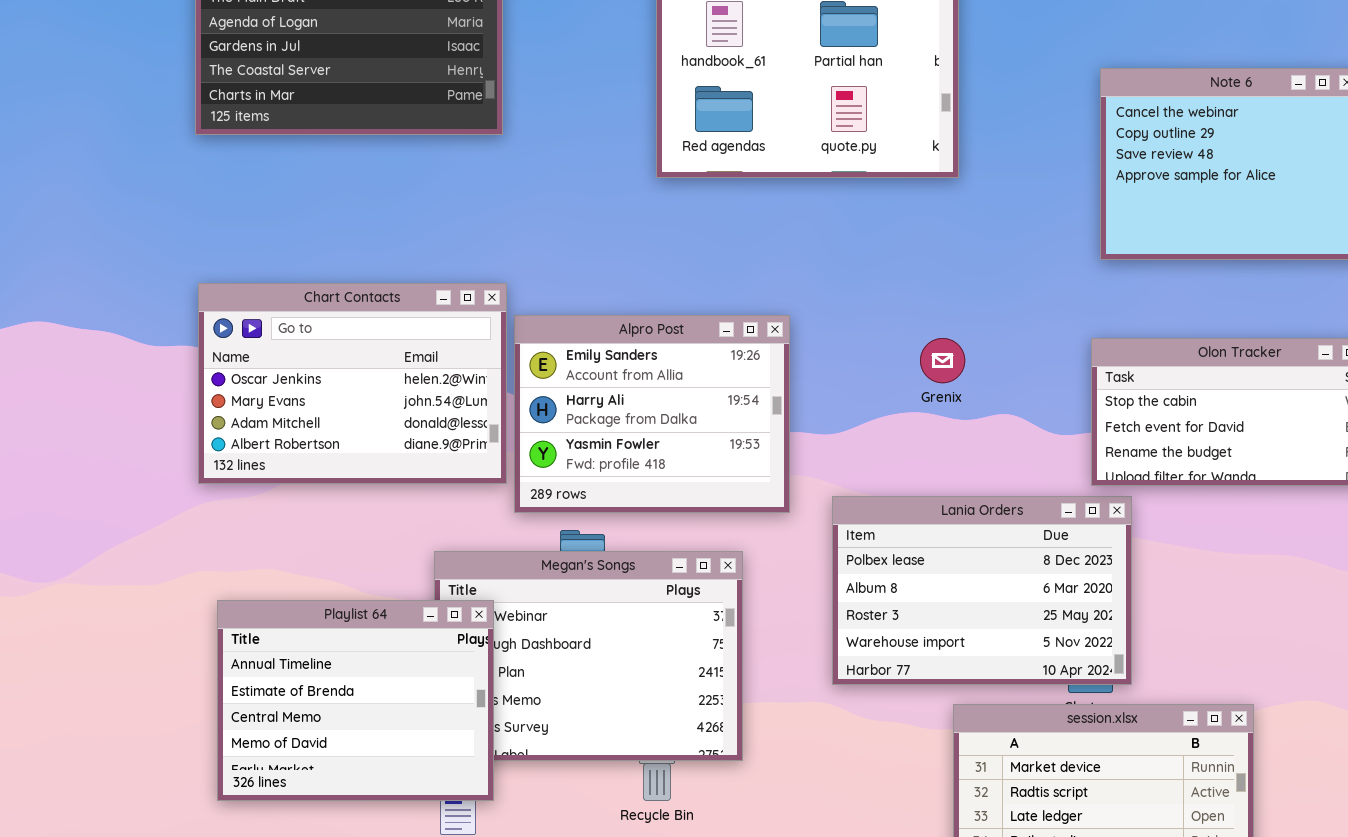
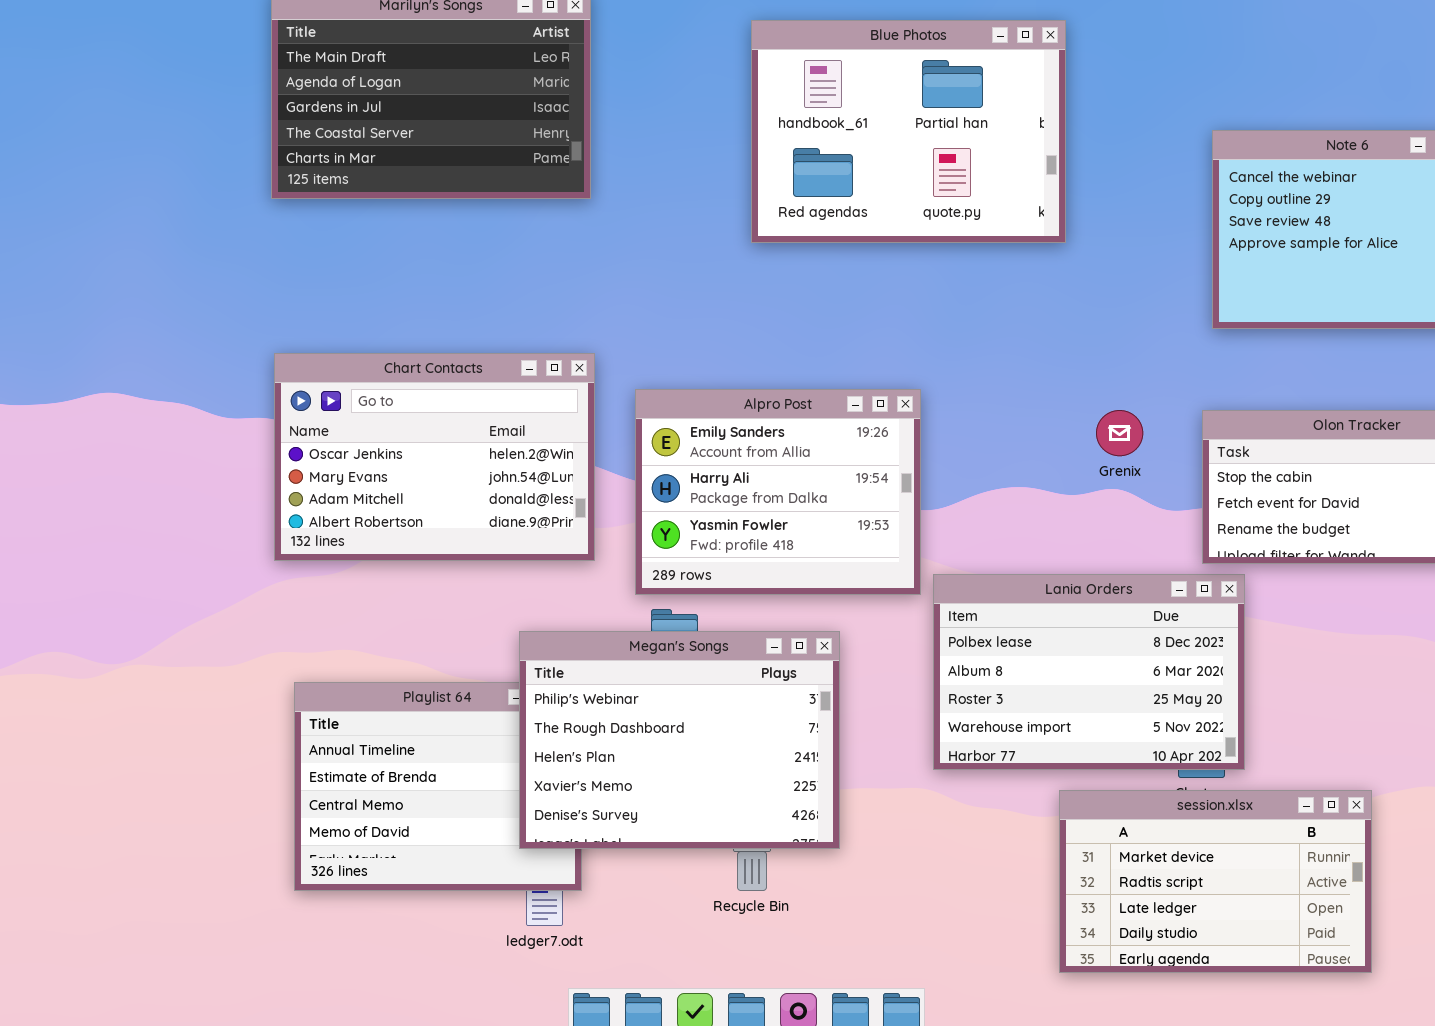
Alpro Post: [514,315,790,513] -> [635,389,921,595], moved
Grenix: [920,338,965,383] -> [1096,410,1143,456], moved
Megan's Songs: [434,551,743,761] -> [519,631,840,849], raised

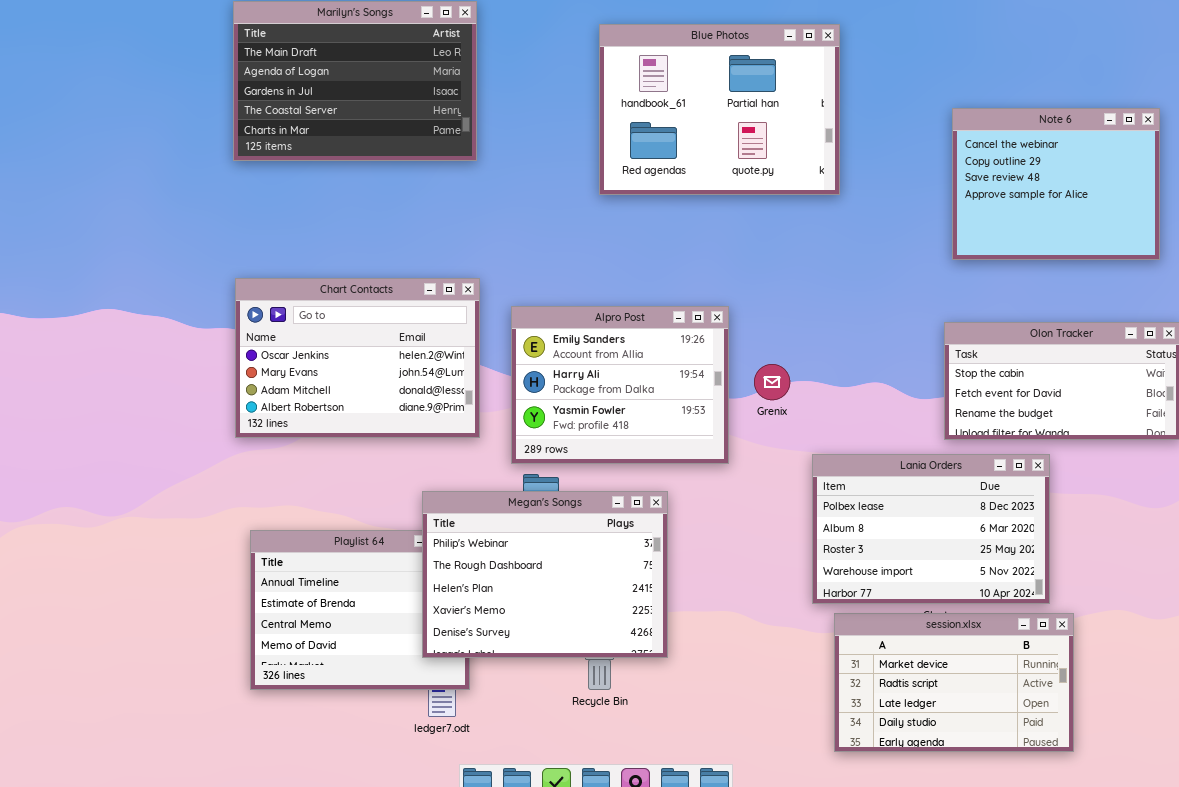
Grenix: [1096,410,1143,456] -> [754,364,790,400], moved
Lania Orders: [933,574,1245,770] -> [812,454,1050,604], moved

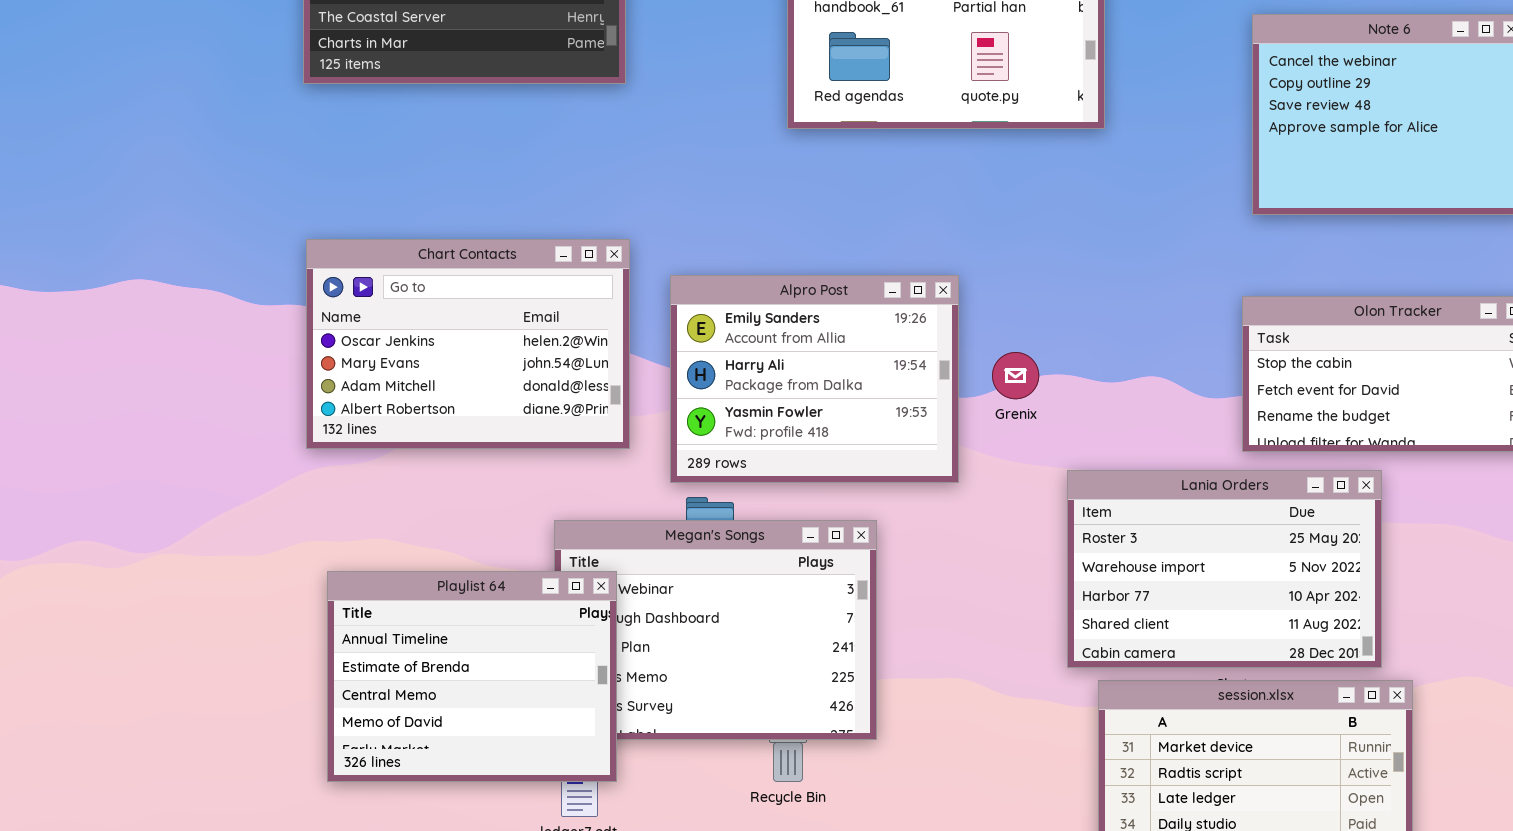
Lania Orders: [812,454,1050,604] -> [1067,470,1382,668], scrolled down 2 rows
Playlist 64: [250,530,470,690] -> [327,571,617,782], raised

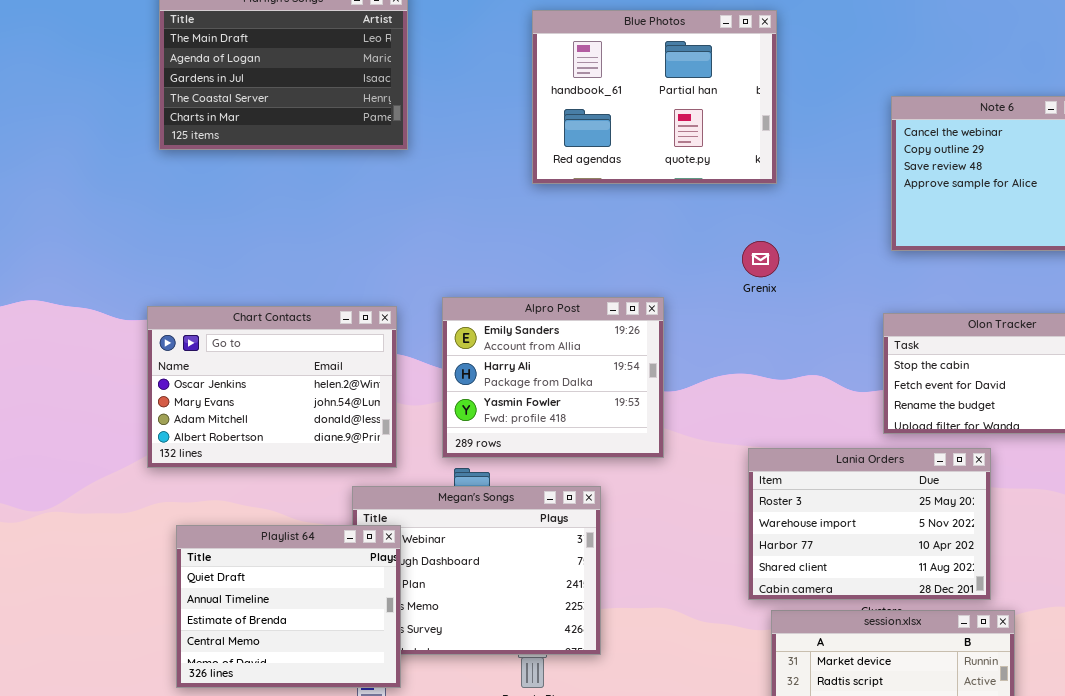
Chart Contacts: [306,239,630,449] -> [147,306,397,468], moved
Grenix: [992,352,1039,399] -> [742,241,779,277], moved
Playlist 64: [327,571,617,782] -> [176,525,401,688], scrolled up 1 row

